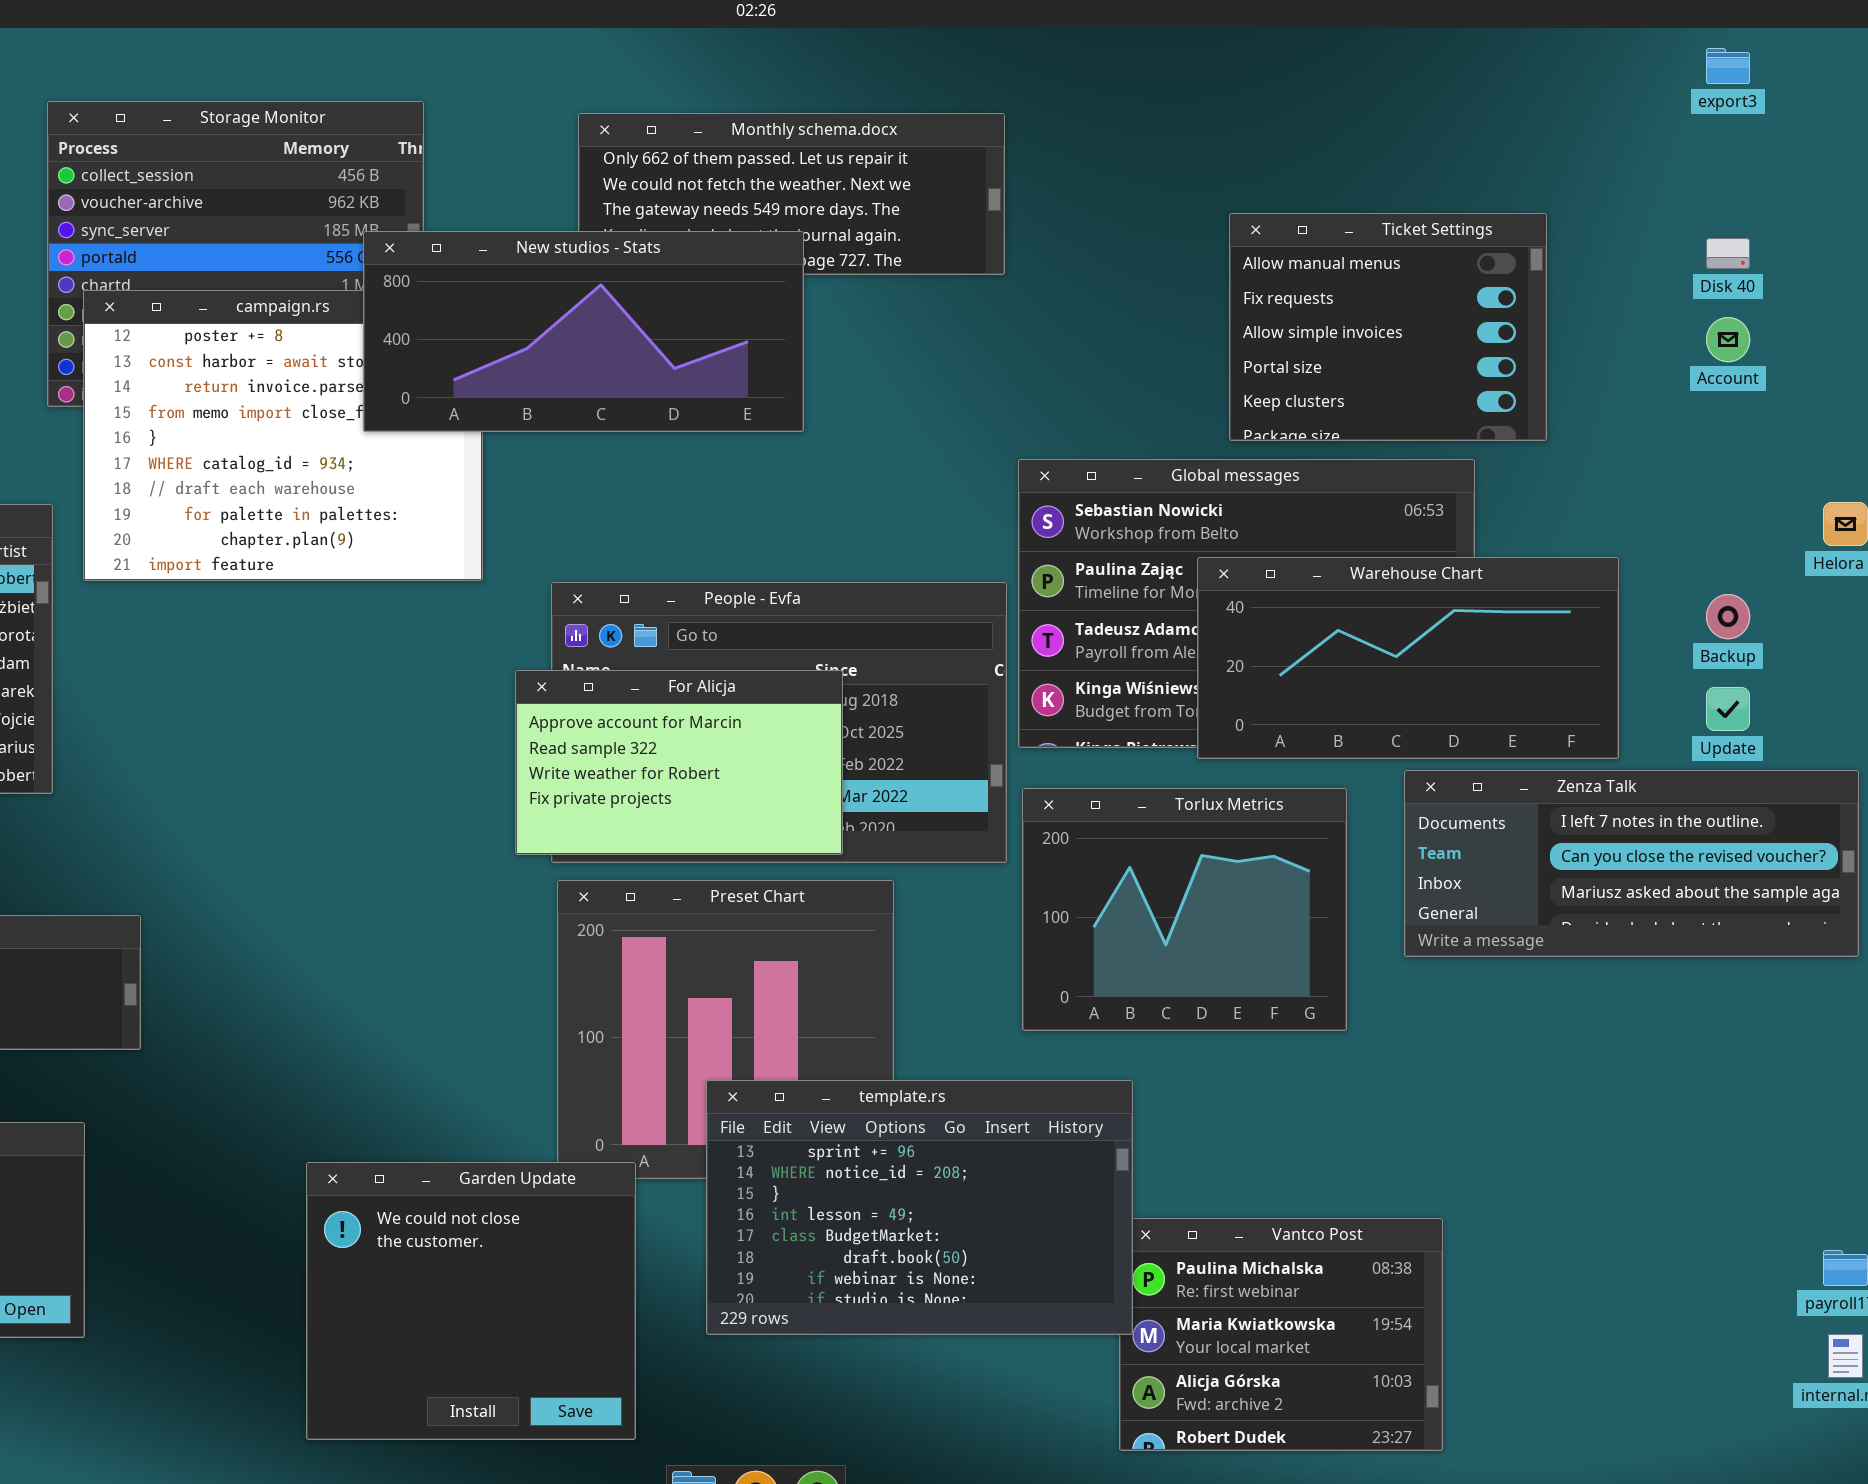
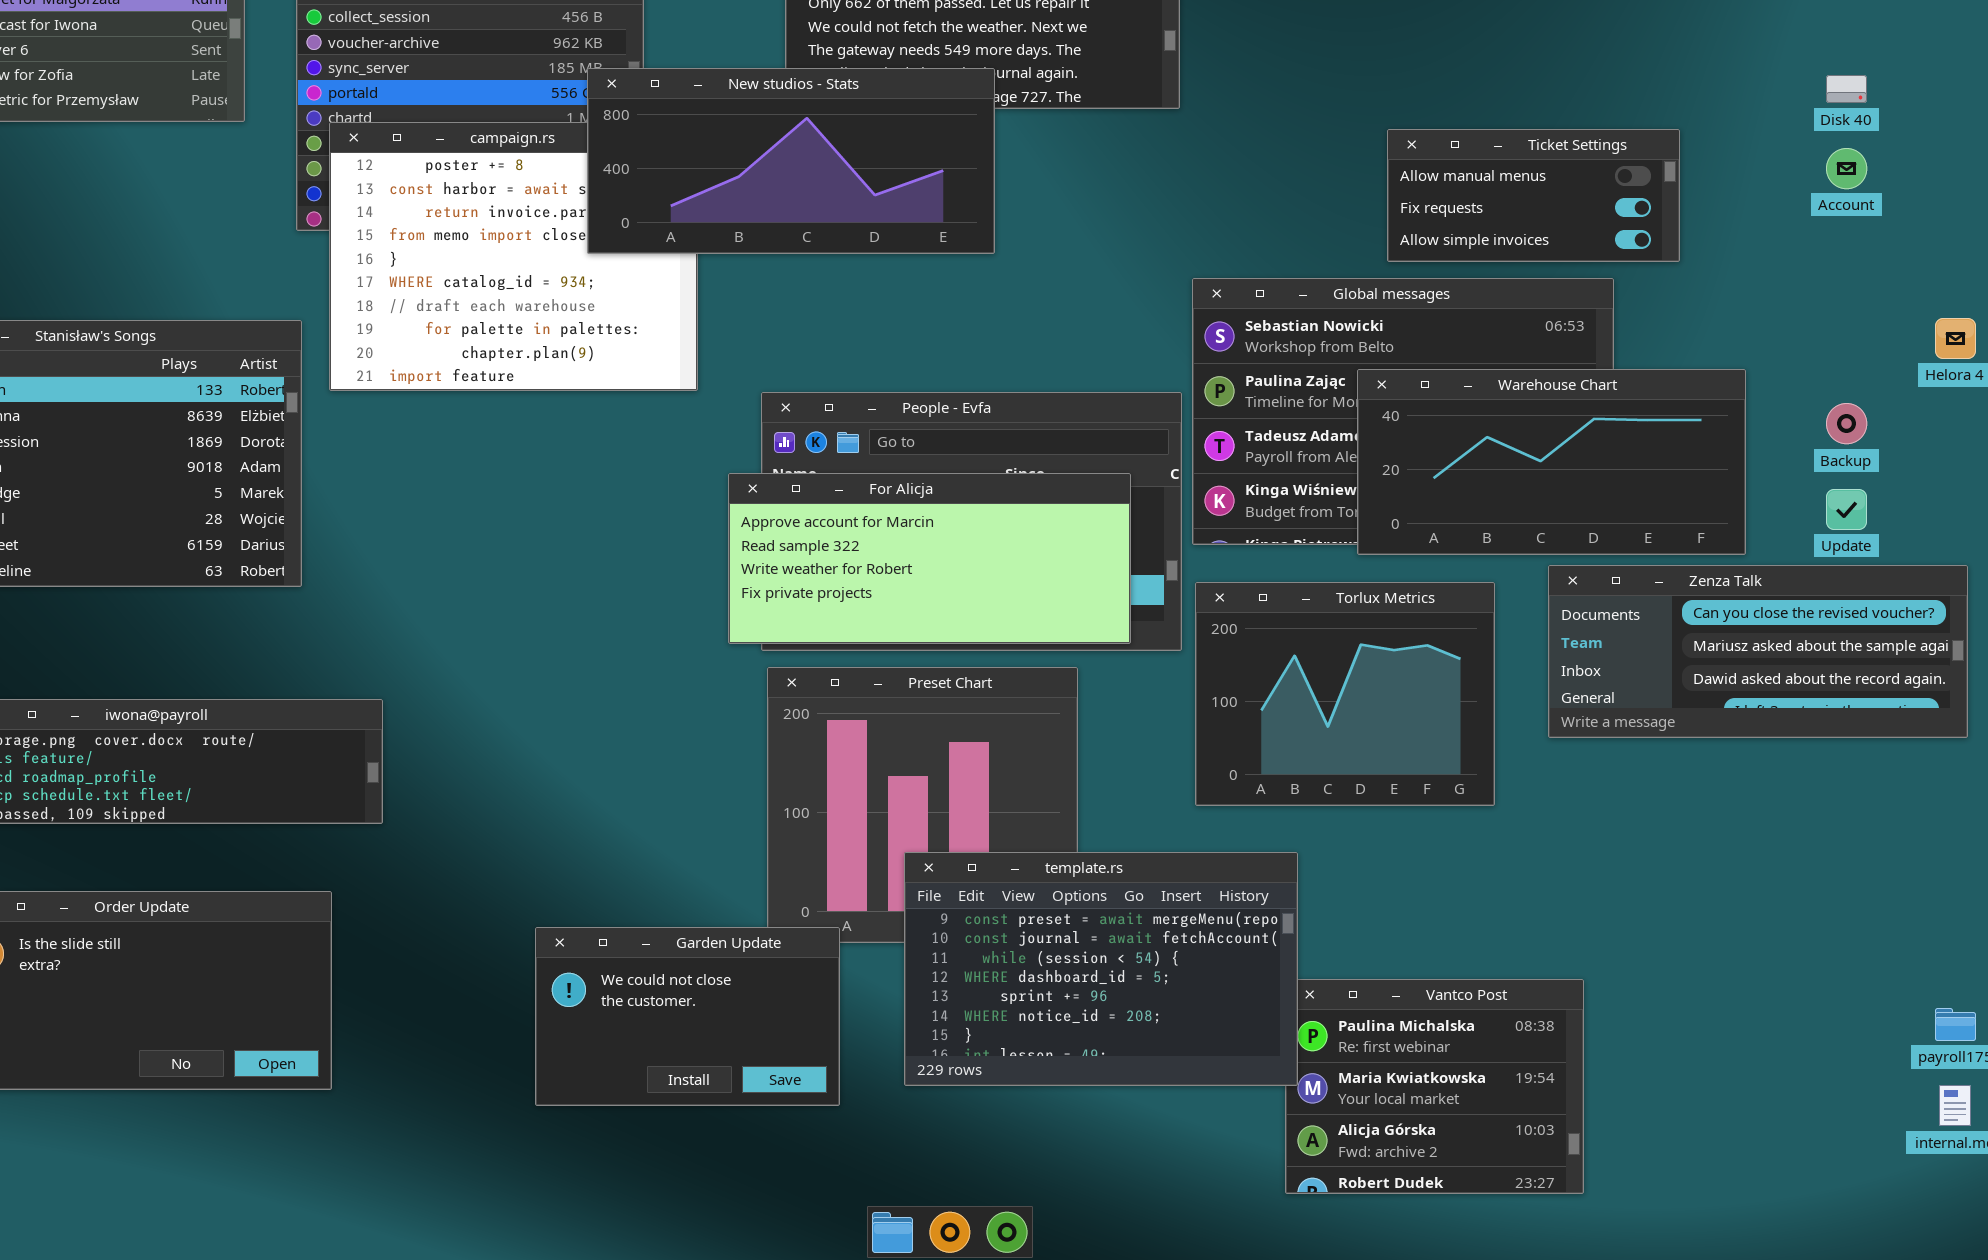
Ticket Settings: [1229,213,1547,441] -> [1387,129,1680,262], resized
For Alicja: [515,670,843,855] -> [728,473,1131,644], resized
Zenza Talk: [1404,770,1859,957] -> [1548,565,1968,738], scrolled down 1 row
template.rs: [706,1080,1133,1335] -> [904,852,1298,1086], scrolled up 4 rows
Garden Update: [306,1162,636,1440] -> [535,927,840,1106], resized

